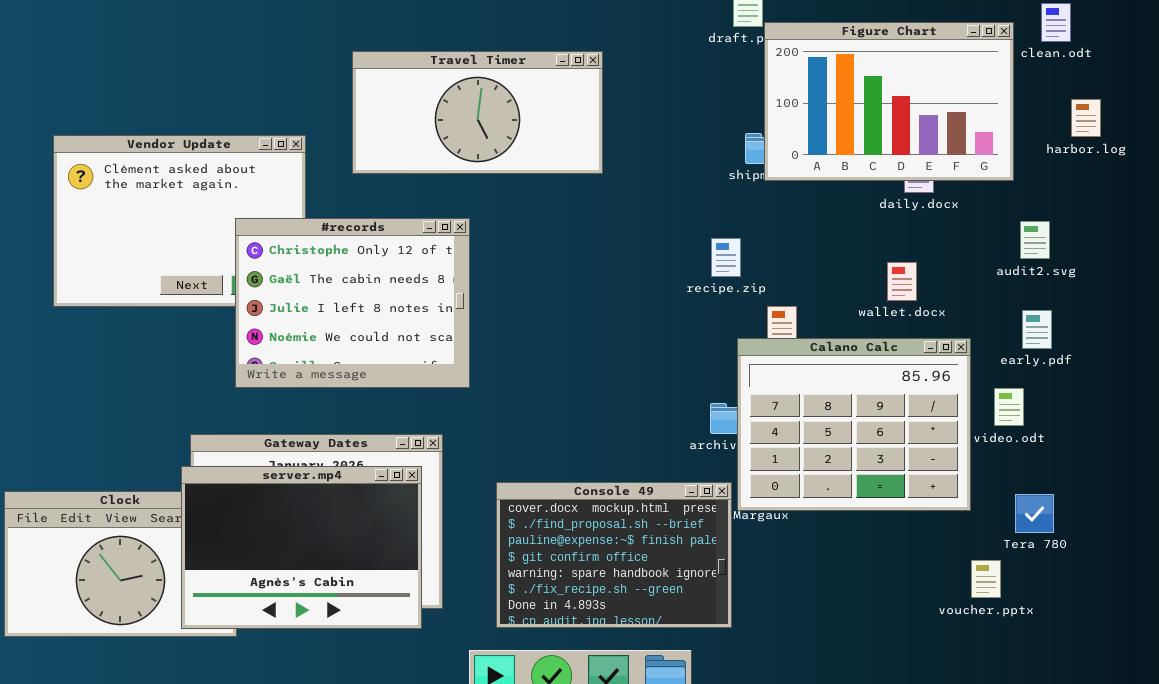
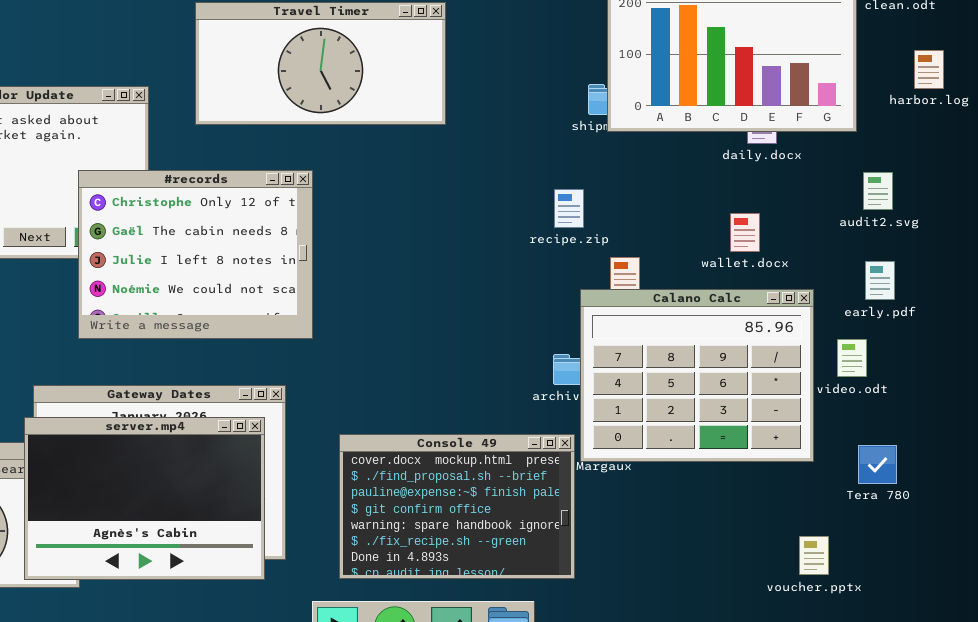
voucher.pptx: [971,560,1001,598] -> [799,536,829,575], moved

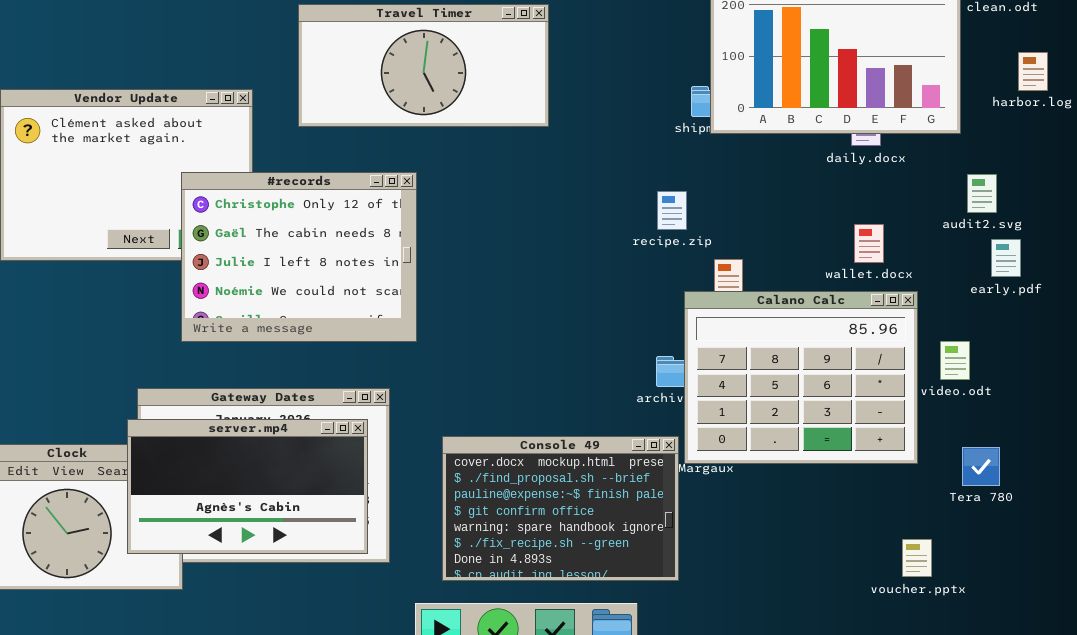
wallet.docx: [730,213,760,252] -> [854,224,884,263], moved
early.pdf: [865,261,895,300] -> [991,239,1021,277], moved
server.mp4: [24,417,265,580] -> [127,419,368,554], resized

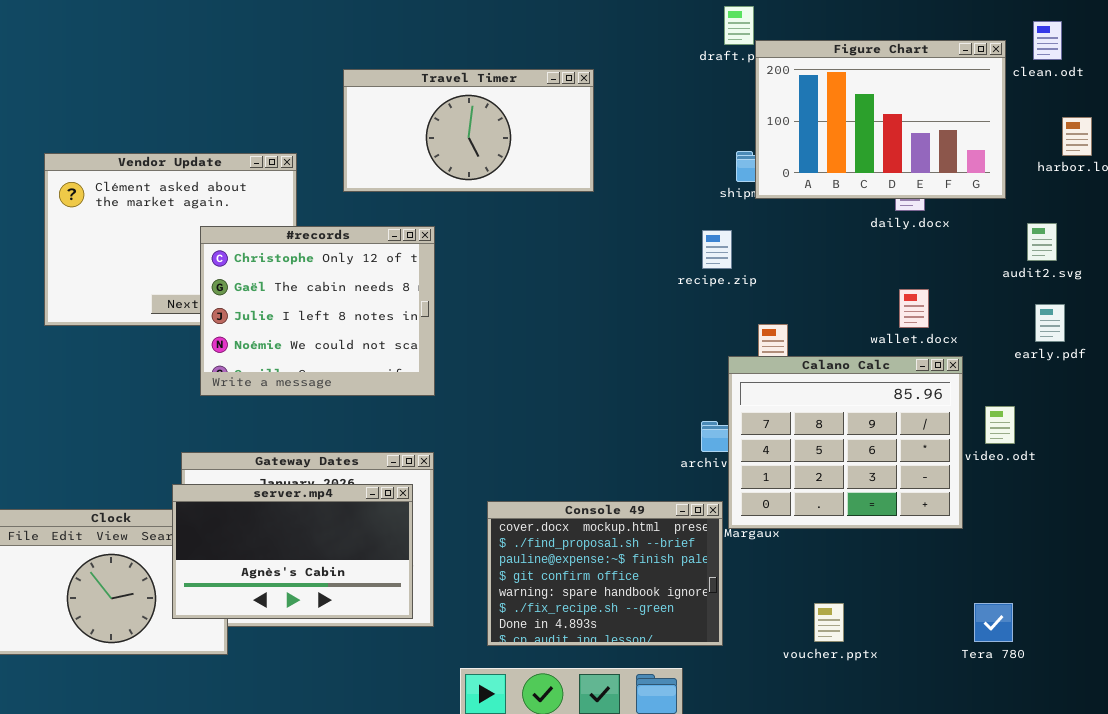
#records: [181,172,417,342] -> [200,226,435,396], moved
audit2.svg: [967,174,997,213] -> [1027,223,1057,261], moved
recipe.zip: [657,191,687,230] -> [702,230,732,269], moved
Tera 780: [962,447,1000,486] -> [974,603,1013,642], moved
voucher.pptx: [902,539,932,577] -> [814,603,844,642], moved

